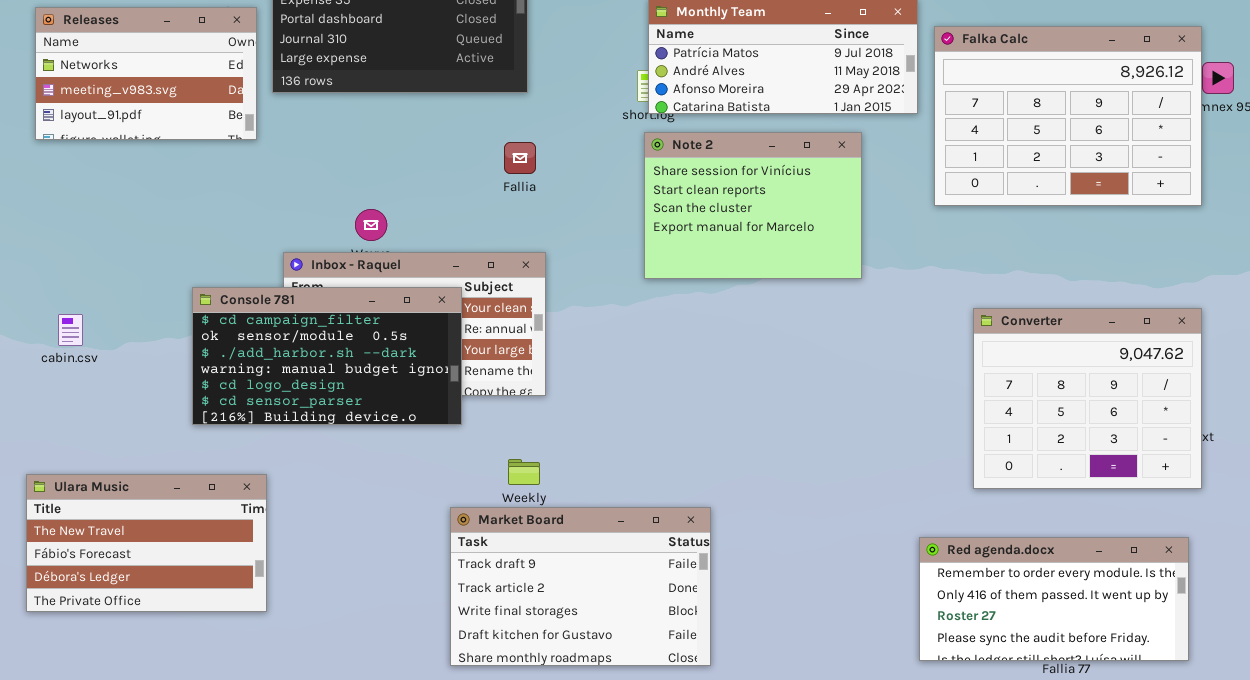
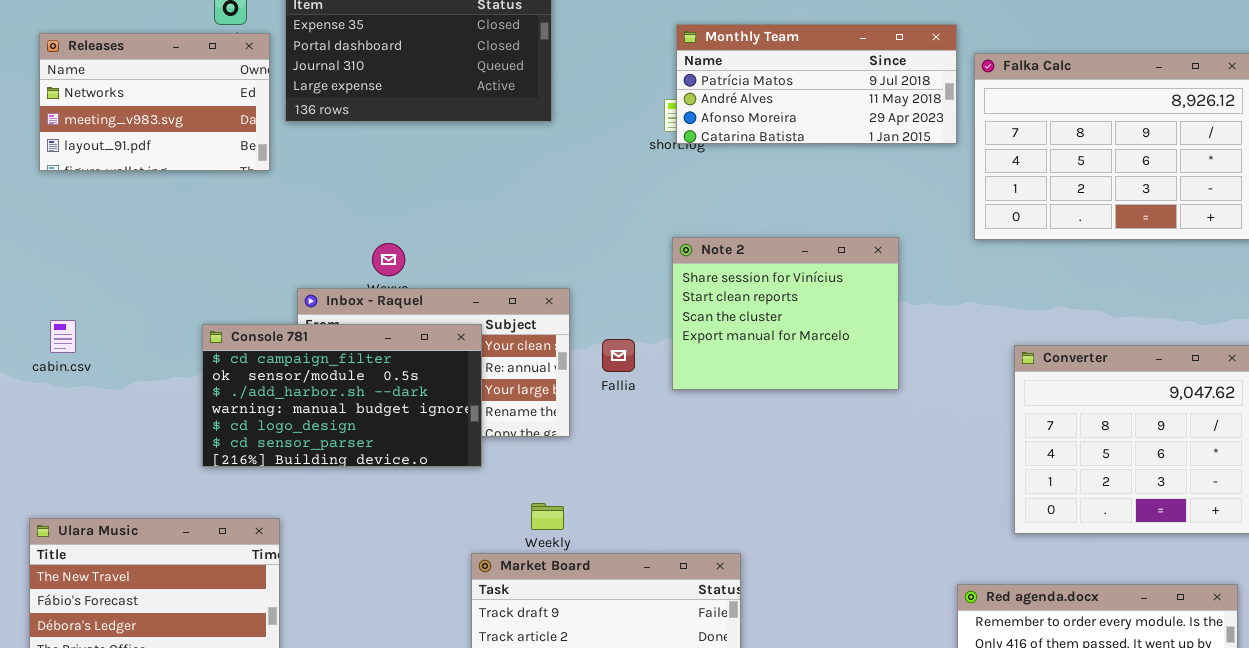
Note 2: [644,132,862,279] -> [672,237,899,390], moved
Fallia: [504,142,536,174] -> [602,339,635,372], moved
cabin.csv: [58,314,83,346] -> [50,320,76,353], moved

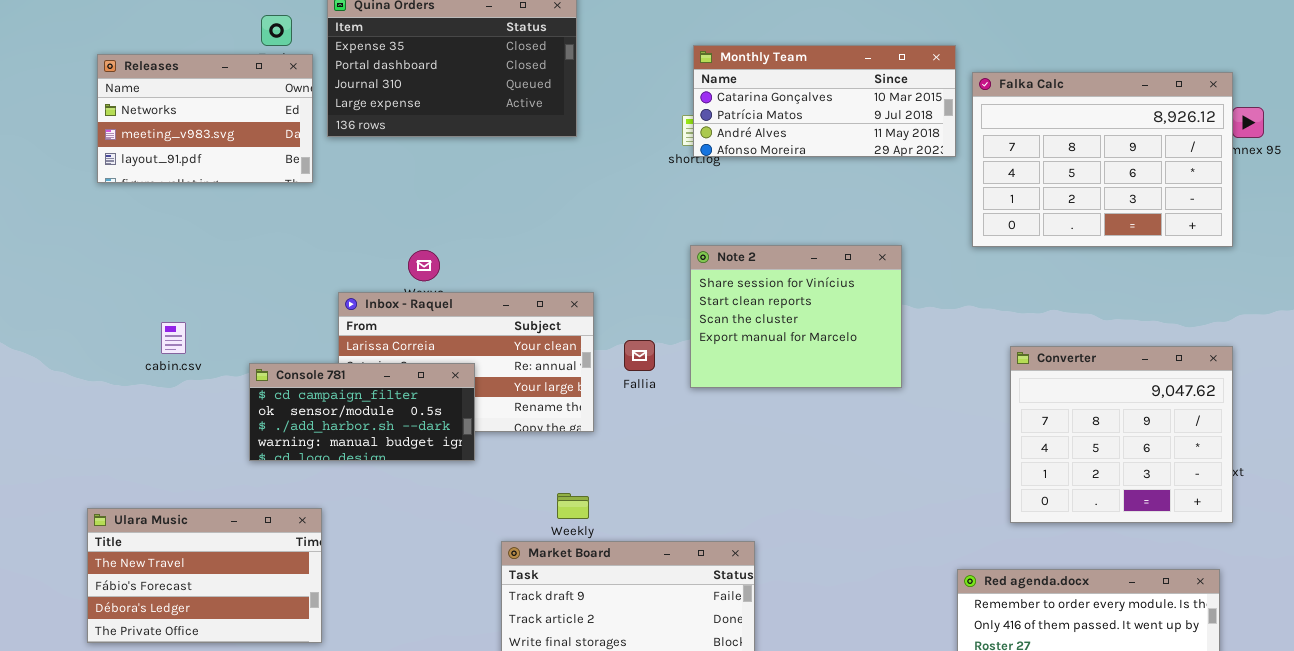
Monthly Team: [676,24,957,144] -> [693,45,956,157], scrolled up 1 row
cabin.csv: [50,320,76,353] -> [161,322,186,354], moved
Console 781: [202,324,482,467] -> [249,363,475,461], resized

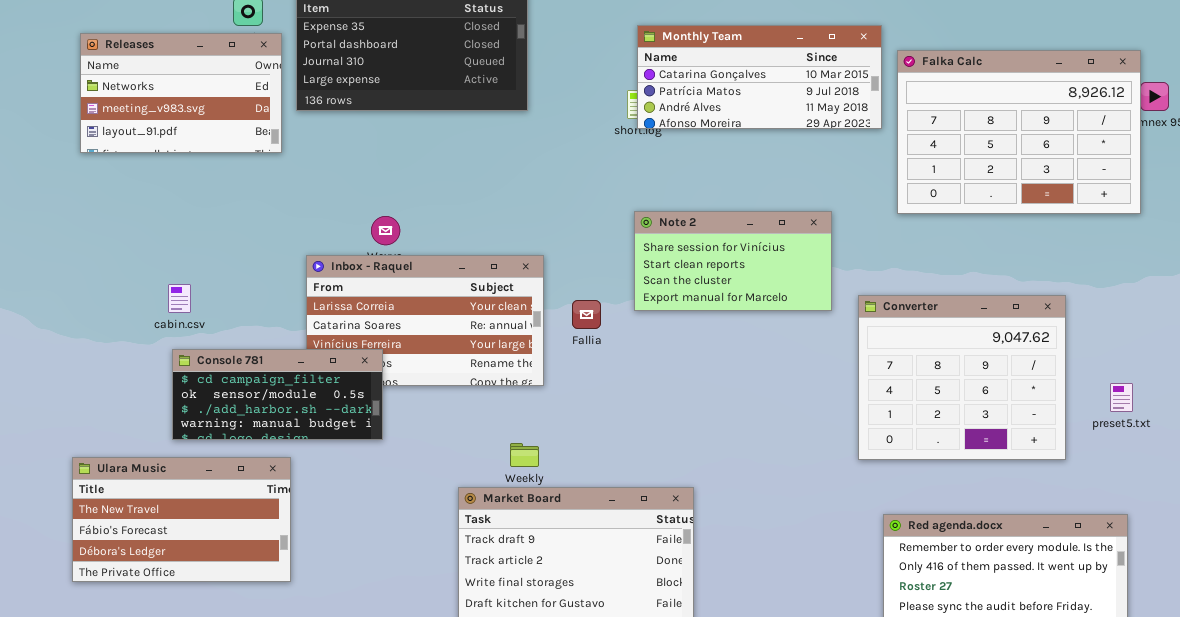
Note 2: [690,245,902,388] -> [634,211,832,311], resized
cabin.csv: [161,322,186,354] -> [168,284,191,313], moved
Converter: [1010,346,1233,523] -> [858,295,1066,460], moved
Console 781: [249,363,475,461] -> [172,349,383,440], moved

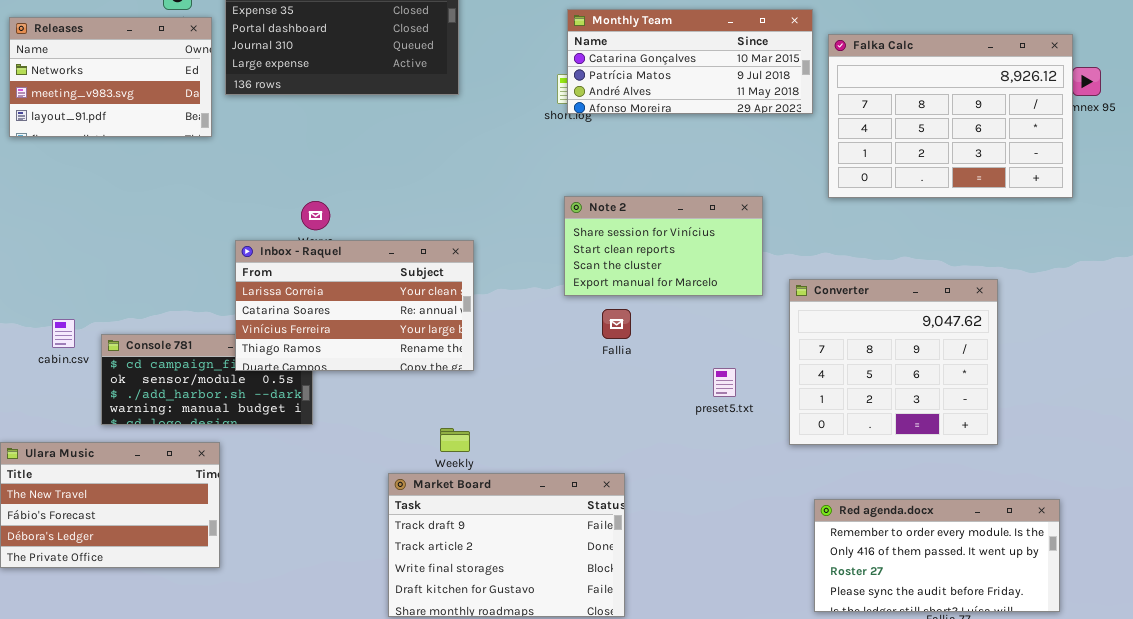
Inbox - Raquel: [306,255,544,386] -> [235,240,474,371], raised
cabin.csv: [168,284,191,313] -> [52,319,75,348], moved
Fallia: [572,300,601,329] -> [602,309,631,339], moved
preset5.txt: [1110,383,1133,412] -> [713,368,736,397], moved

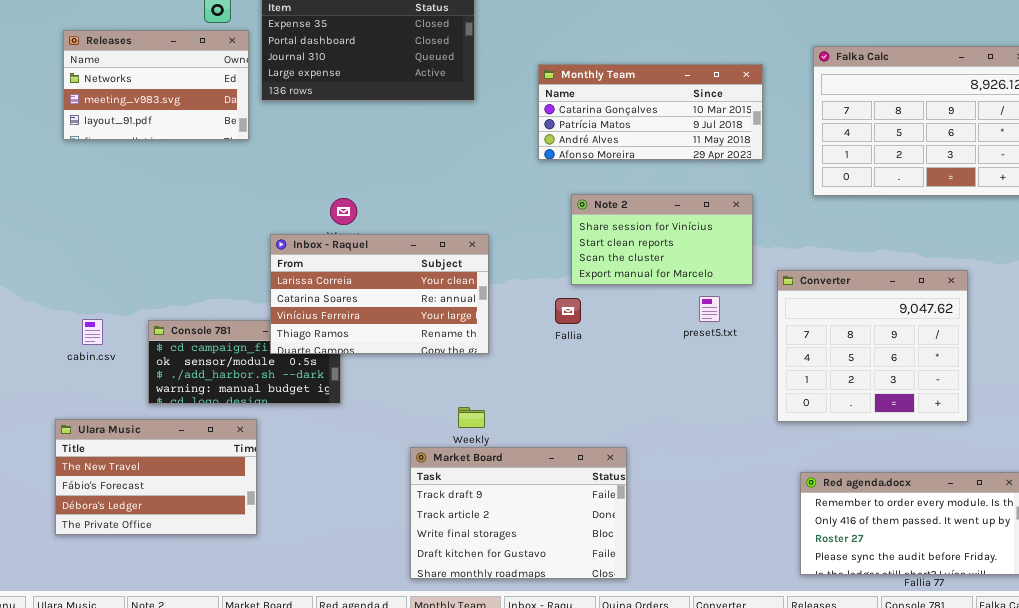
Monthly Team: [567,9,813,114] -> [538,64,763,160], moved
Fallia: [602,309,631,339] -> [555,298,581,324], moved
cabin.csv: [52,319,75,348] -> [82,319,103,345], moved
preset5.txt: [713,368,736,397] -> [699,296,720,322], moved

